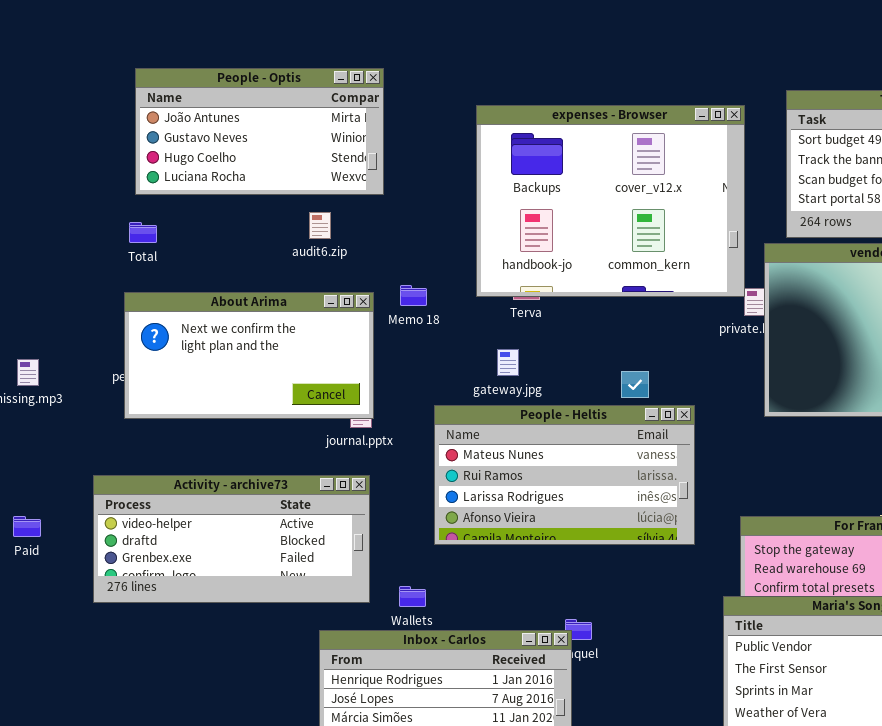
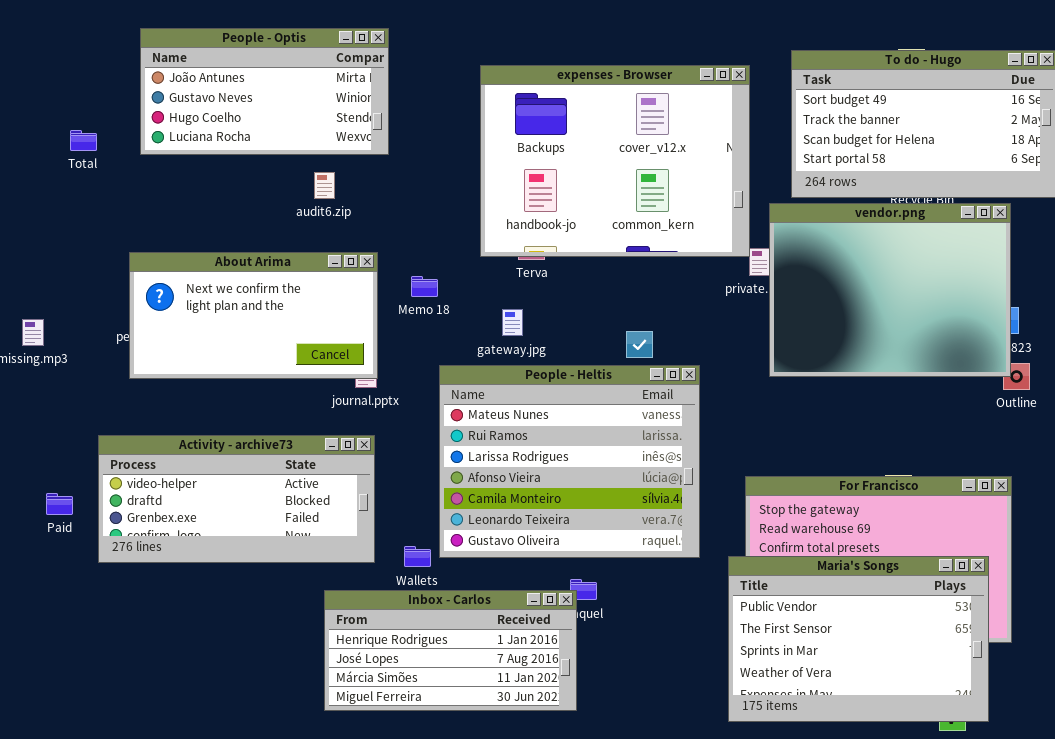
Total: [129,222,157,243] -> [70,130,97,151], moved
Memo 18: [400,285,427,306] -> [411,276,438,297], moved
People - Heltis: [434,405,695,545] -> [439,365,700,558], resized
Paid: [13,516,41,537] -> [46,493,73,515], moved

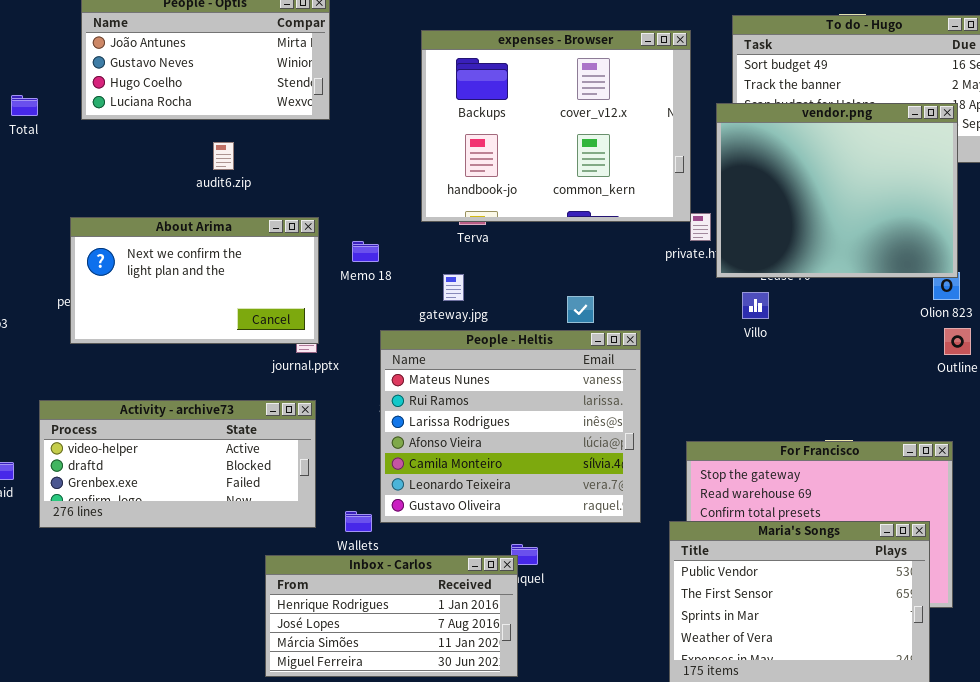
audit6.zip: [314,172,335,199] -> [213,142,234,170], moved
vendor.png: [769,203,1011,377] -> [716,103,958,278], moved

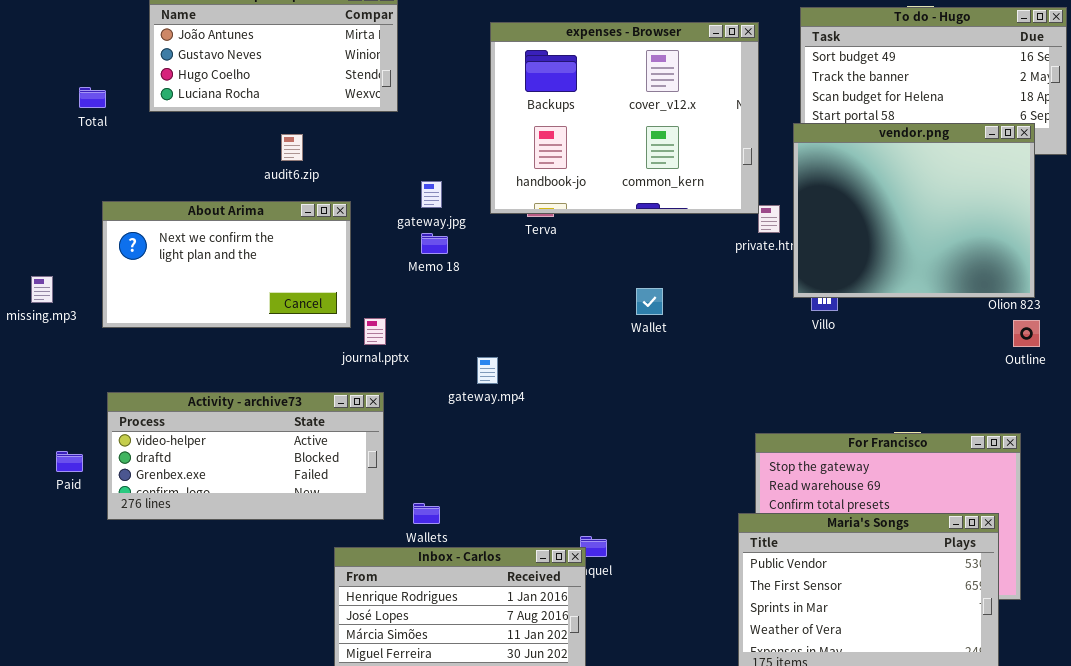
vendor.png: [716,103,958,278] -> [793,123,1035,298], moved
About Arima: [70,217,319,344] -> [102,201,351,328], moved
gateway.jpg: [443,274,464,301] -> [421,181,442,208], moved
People - Heltis: [380,330,641,523] -> none, closed

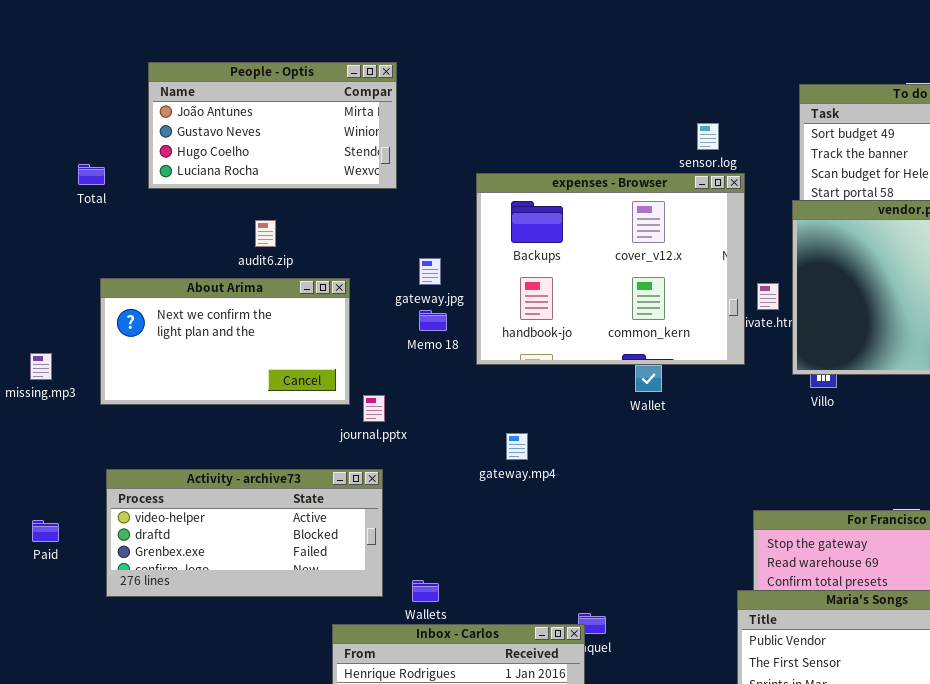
expenses - Browser: [490,22,759,214] -> [476,173,745,365], moved
audit6.zip: [281,134,303,161] -> [255,220,276,247], moved
gateway.mp4: [477,357,498,384] -> [506,433,528,460], moved
Paid: [56,451,83,472] -> [32,520,59,542], moved

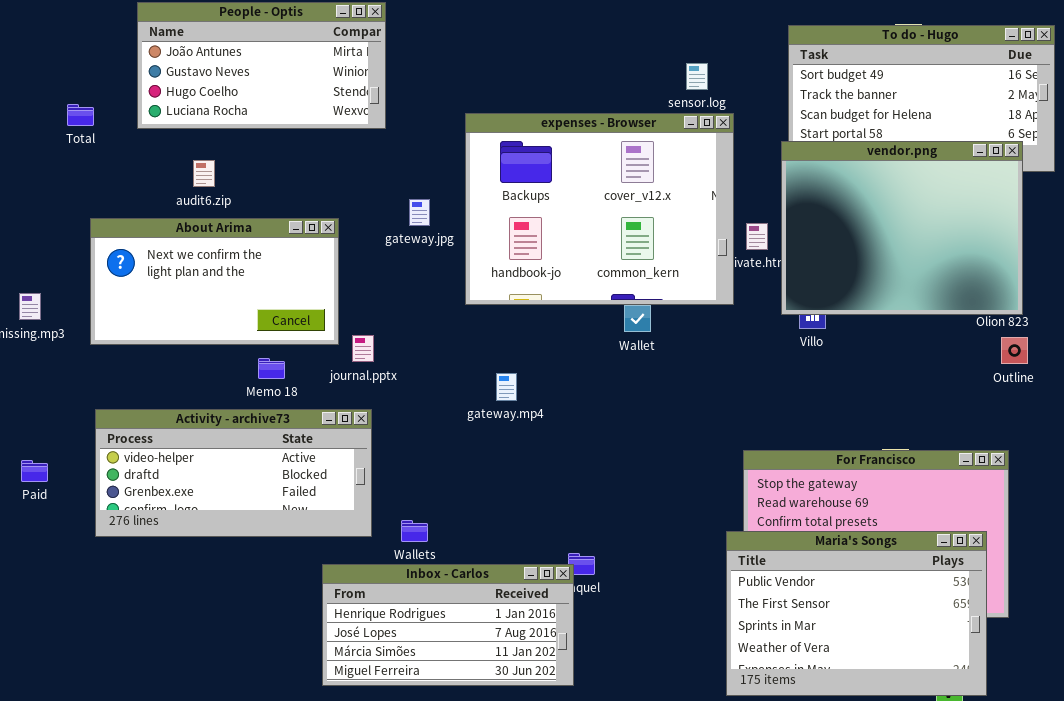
audit6.zip: [255,220,276,247] -> [193,160,215,187], moved
Memo 18: [419,310,447,331] -> [258,358,285,379], moved

